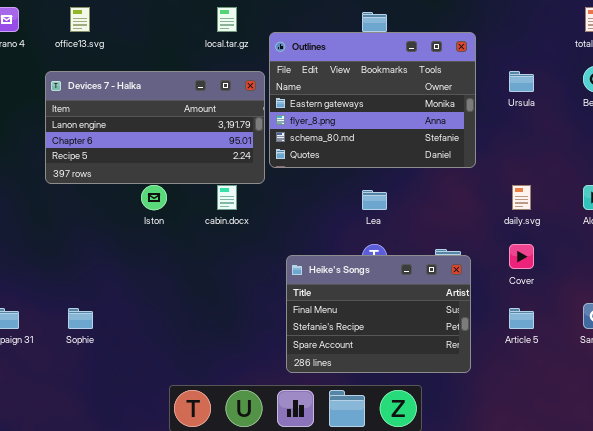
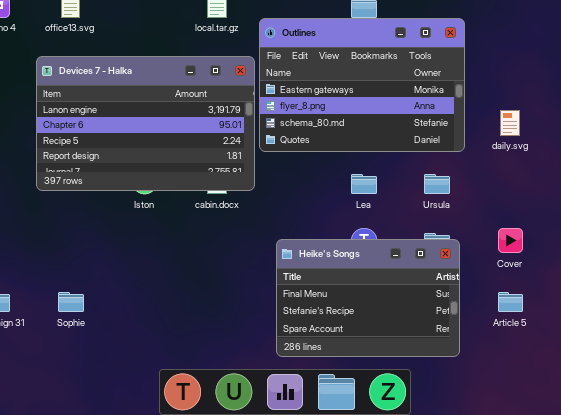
Devices 7 - Halka: [45,71,265,184] -> [36,56,255,191], resized
Ursula: [509,71,534,92] -> [424,174,450,194], moved
daily.svg: [512,185,531,210] -> [500,110,520,136], moved

